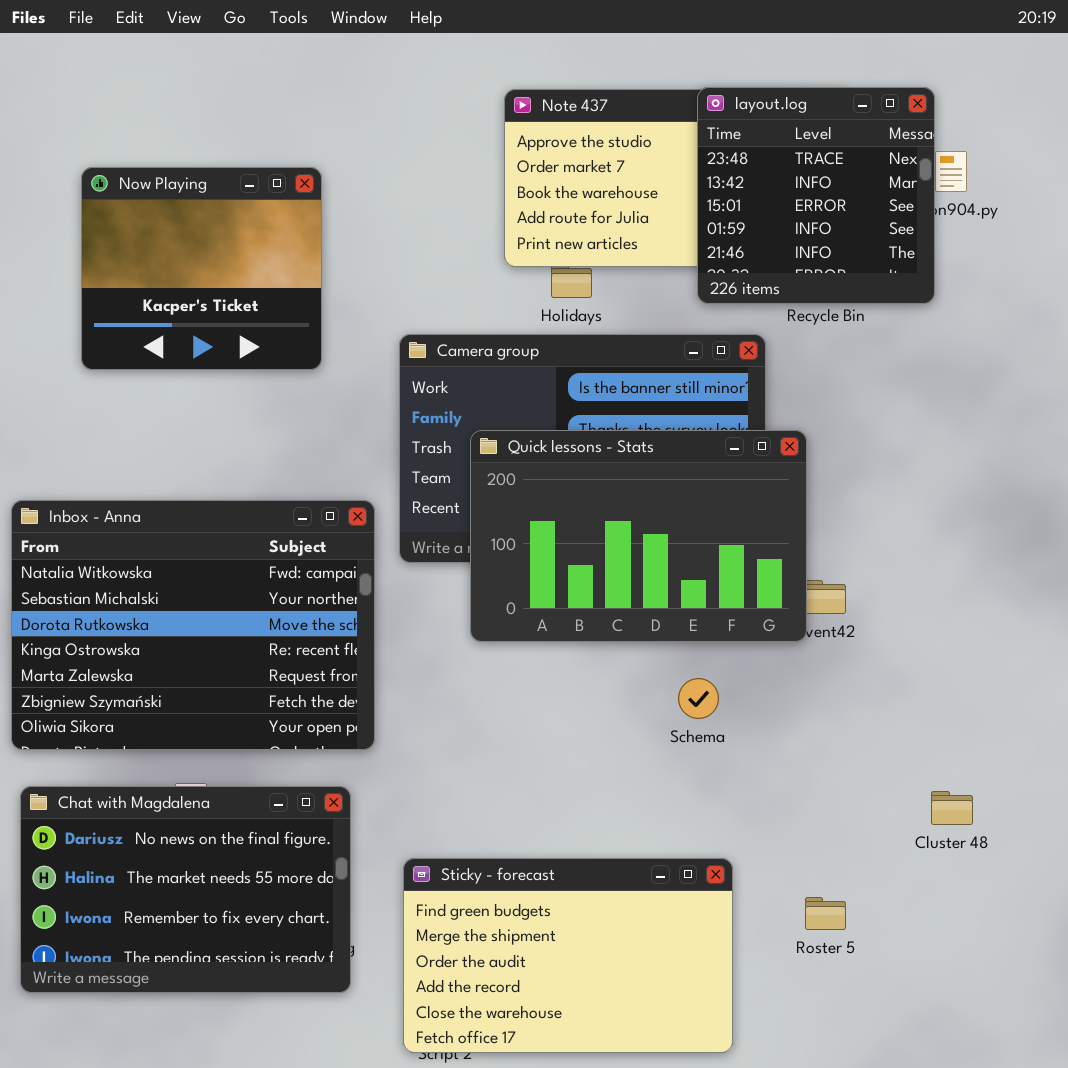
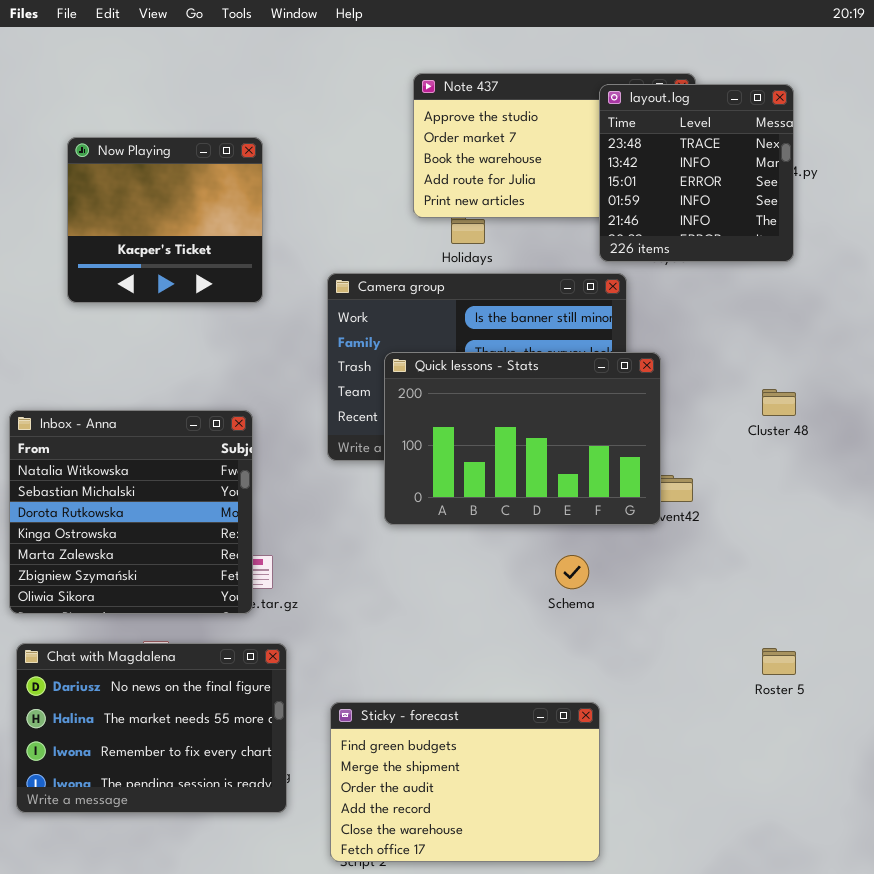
layout.log: [697,87,935,304] -> [599,84,794,262], moved
Inbox - Anna: [11,500,375,750] -> [9,410,253,614], resized
Cluster 48: [931,791,973,825] -> [762,389,796,416], moved
Roster 5: [805,897,846,930] -> [762,648,796,675], moved

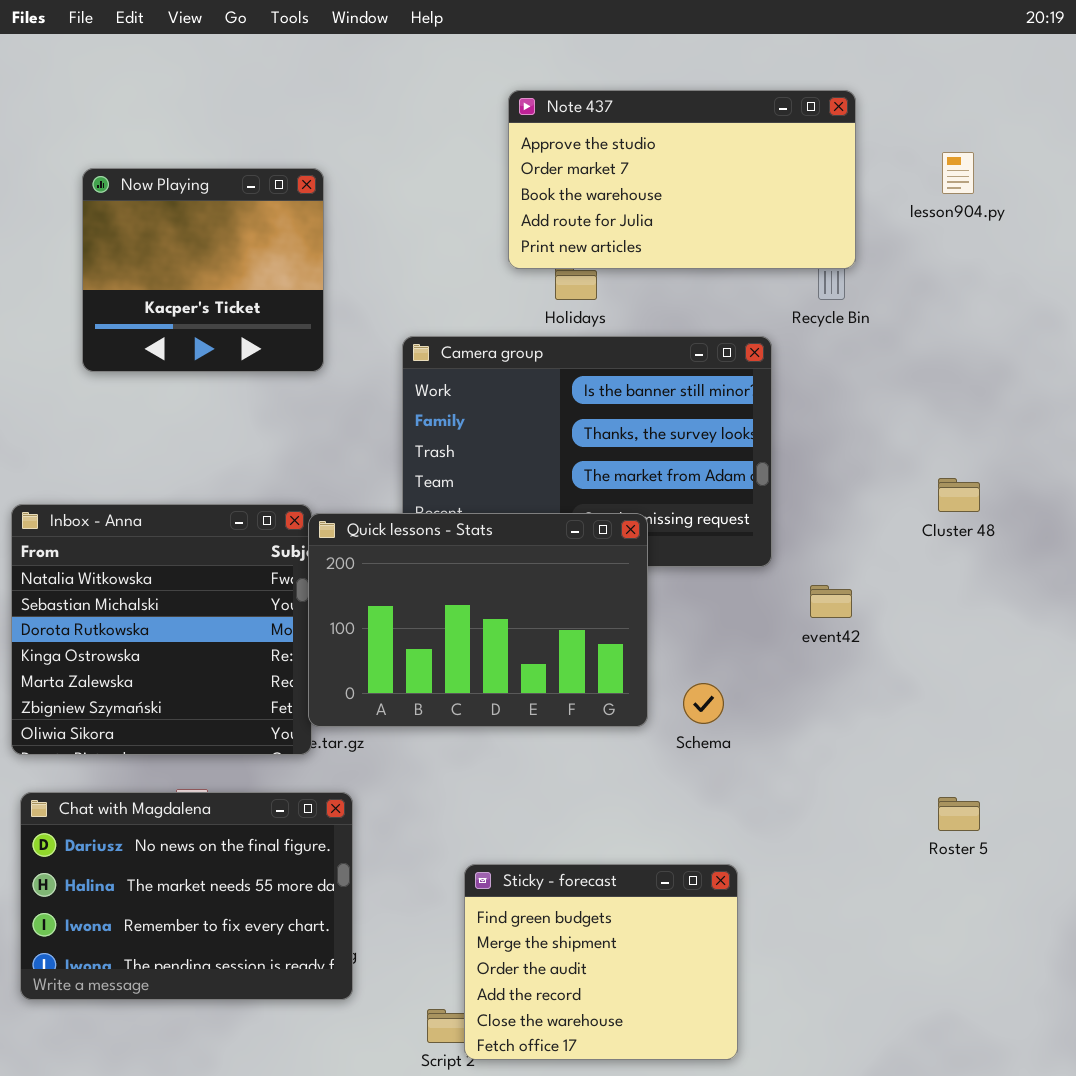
layout.log: [599,84,794,262] -> none, closed
Quick lessons - Stats: [384,352,661,525] -> [308,513,648,727], moved
Sticky - forecast: [330,702,600,862] -> [464,864,738,1060], resized

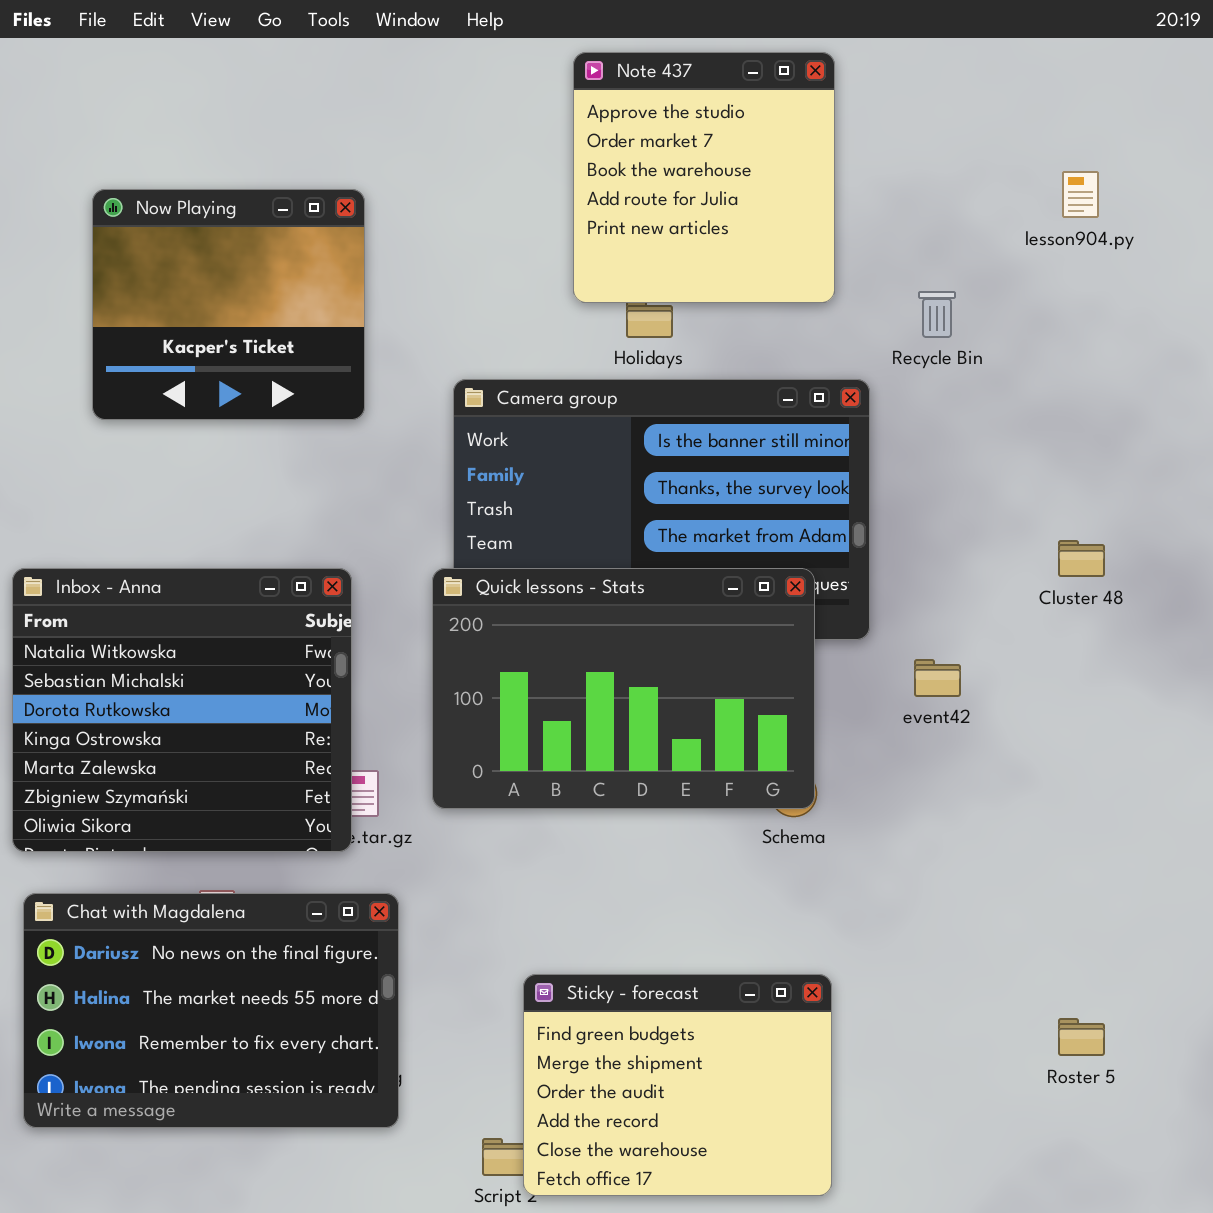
Note 437: [508,90,856,269] -> [573,52,835,303], resized
Quick lessons - Stats: [308,513,648,727] -> [432,568,815,809], moved
Roster 5: [938,797,980,831] -> [1058,1018,1105,1056], moved

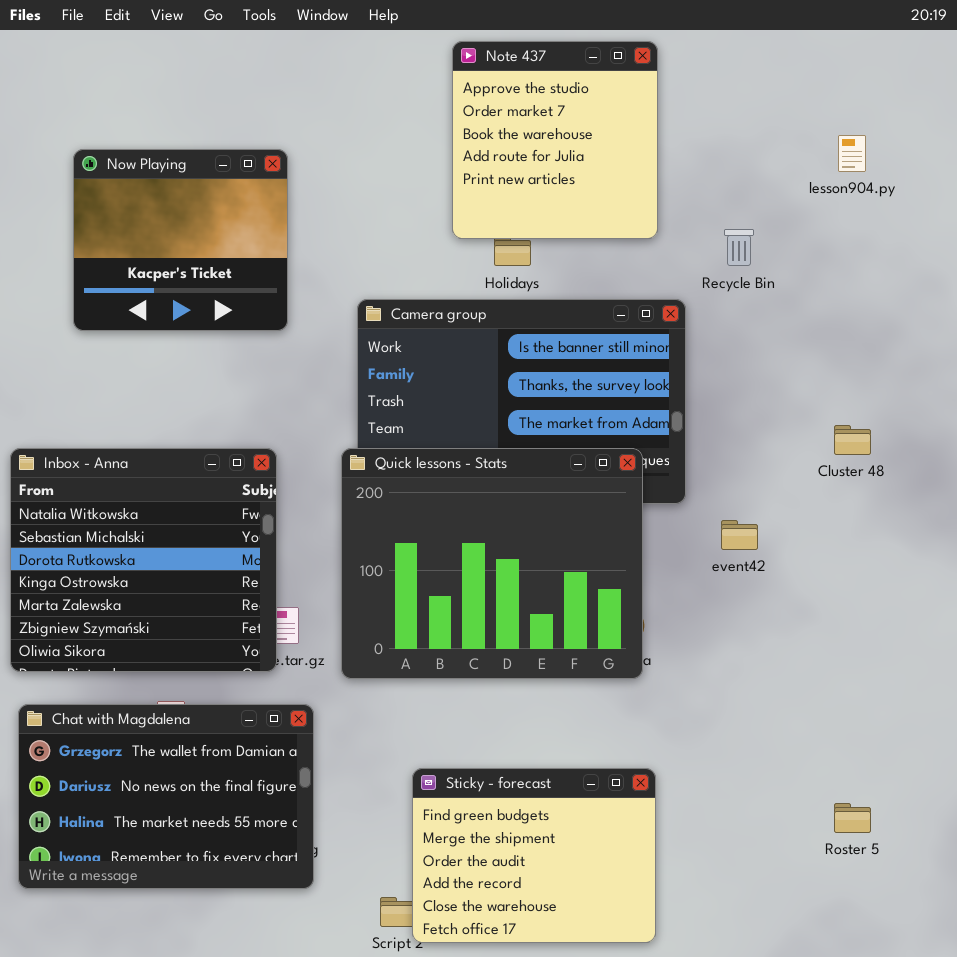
Quick lessons - Stats: [432,568,815,809] -> [341,448,643,679], resized
Chat with Magdalena: [23,893,399,1128] -> [18,704,314,889], scrolled up 1 row

